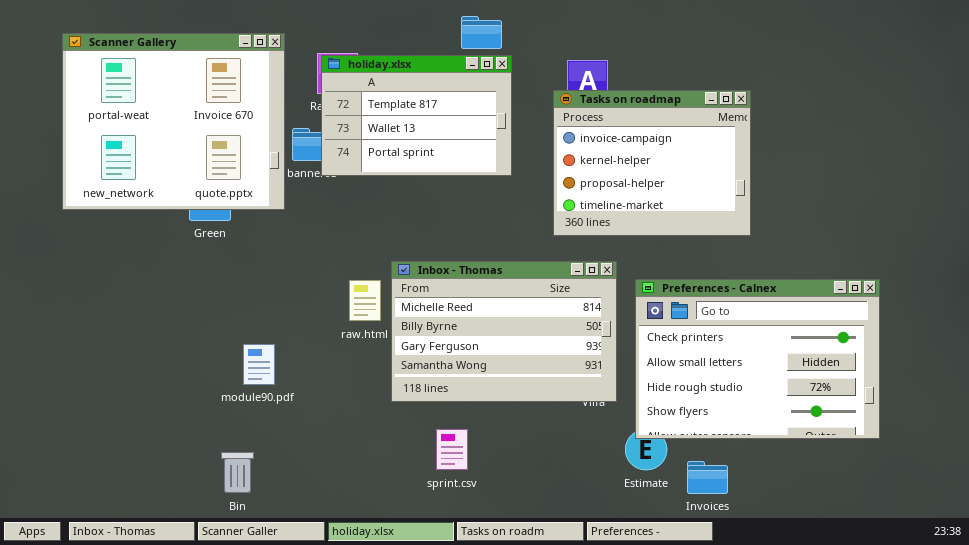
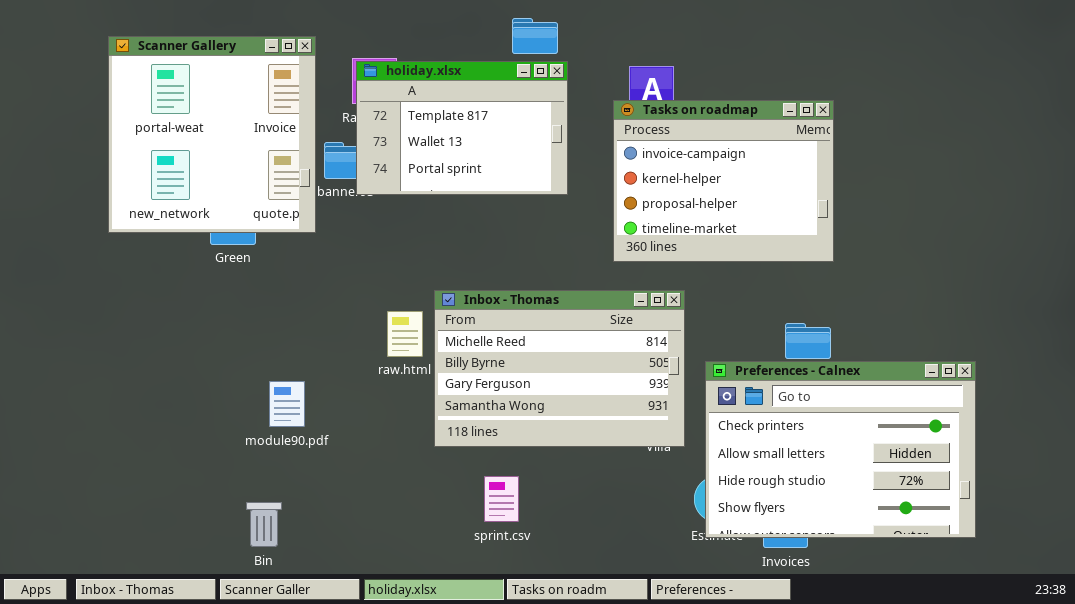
Scanner Gallery: [62,33,285,210] -> [108,36,316,233], resized
Preferences - Calnex: [635,279,880,439] -> [705,361,976,538], moved

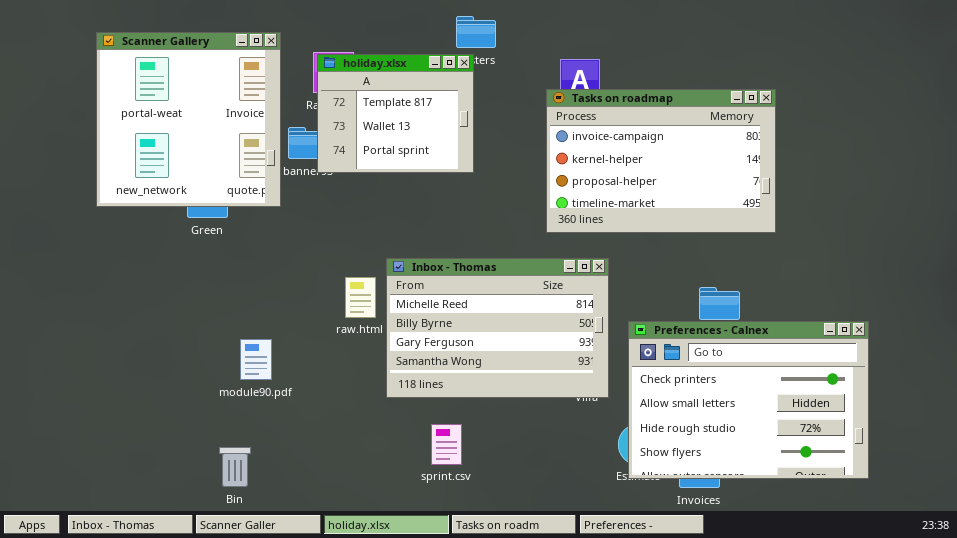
holiday.xlsx: [356,61,568,195] -> [317,54,474,173], resized
Tasks on roadmap: [613,100,834,262] -> [546,89,776,233], resized

